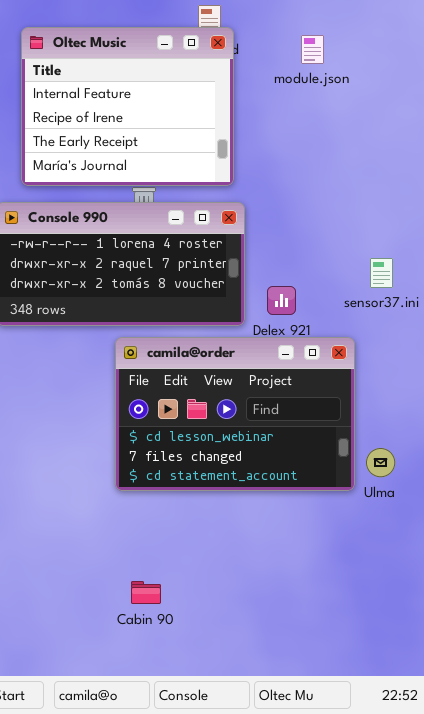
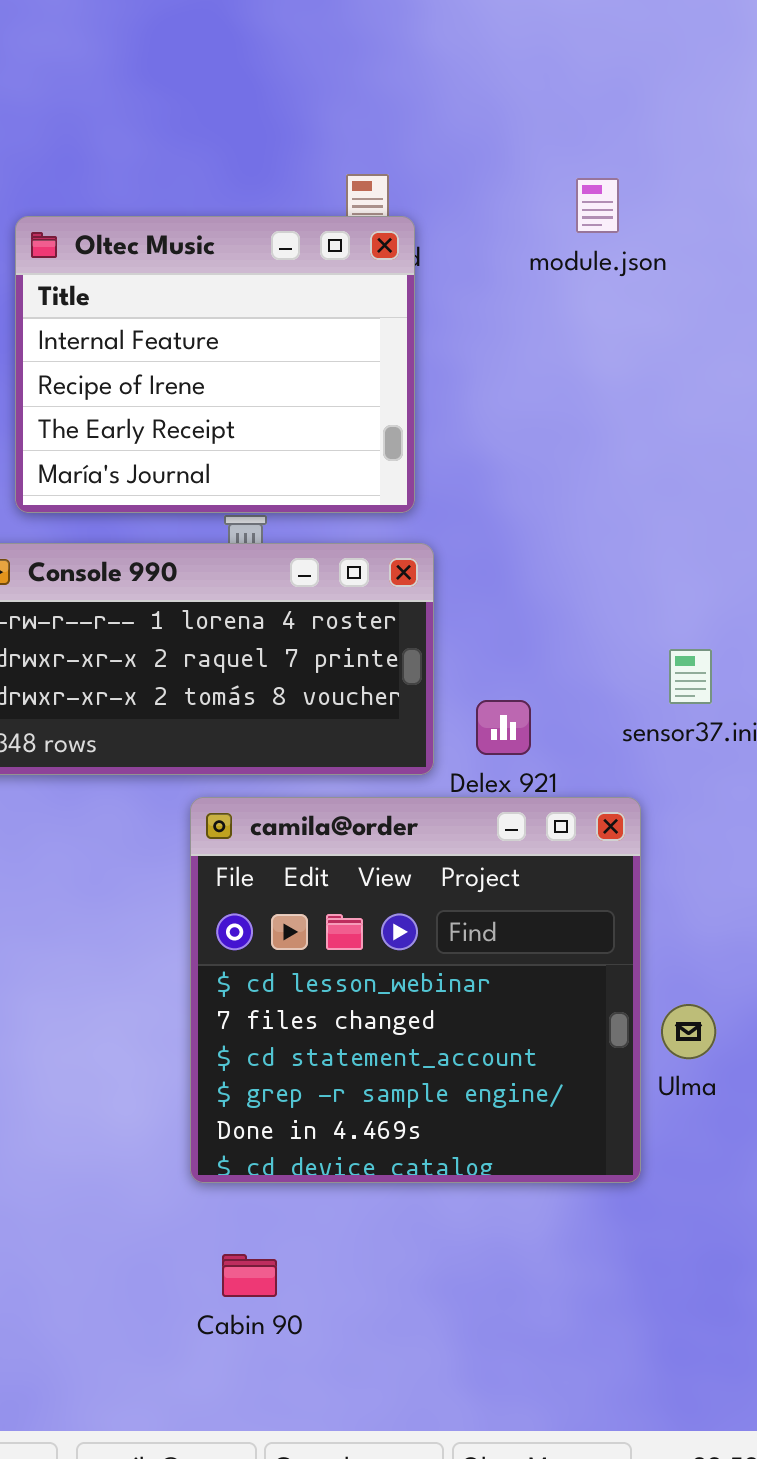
module.json: [301,35,324,64] -> [576,178,619,233], moved
camila@order: [115,337,355,491] -> [190,797,641,1183], resized

